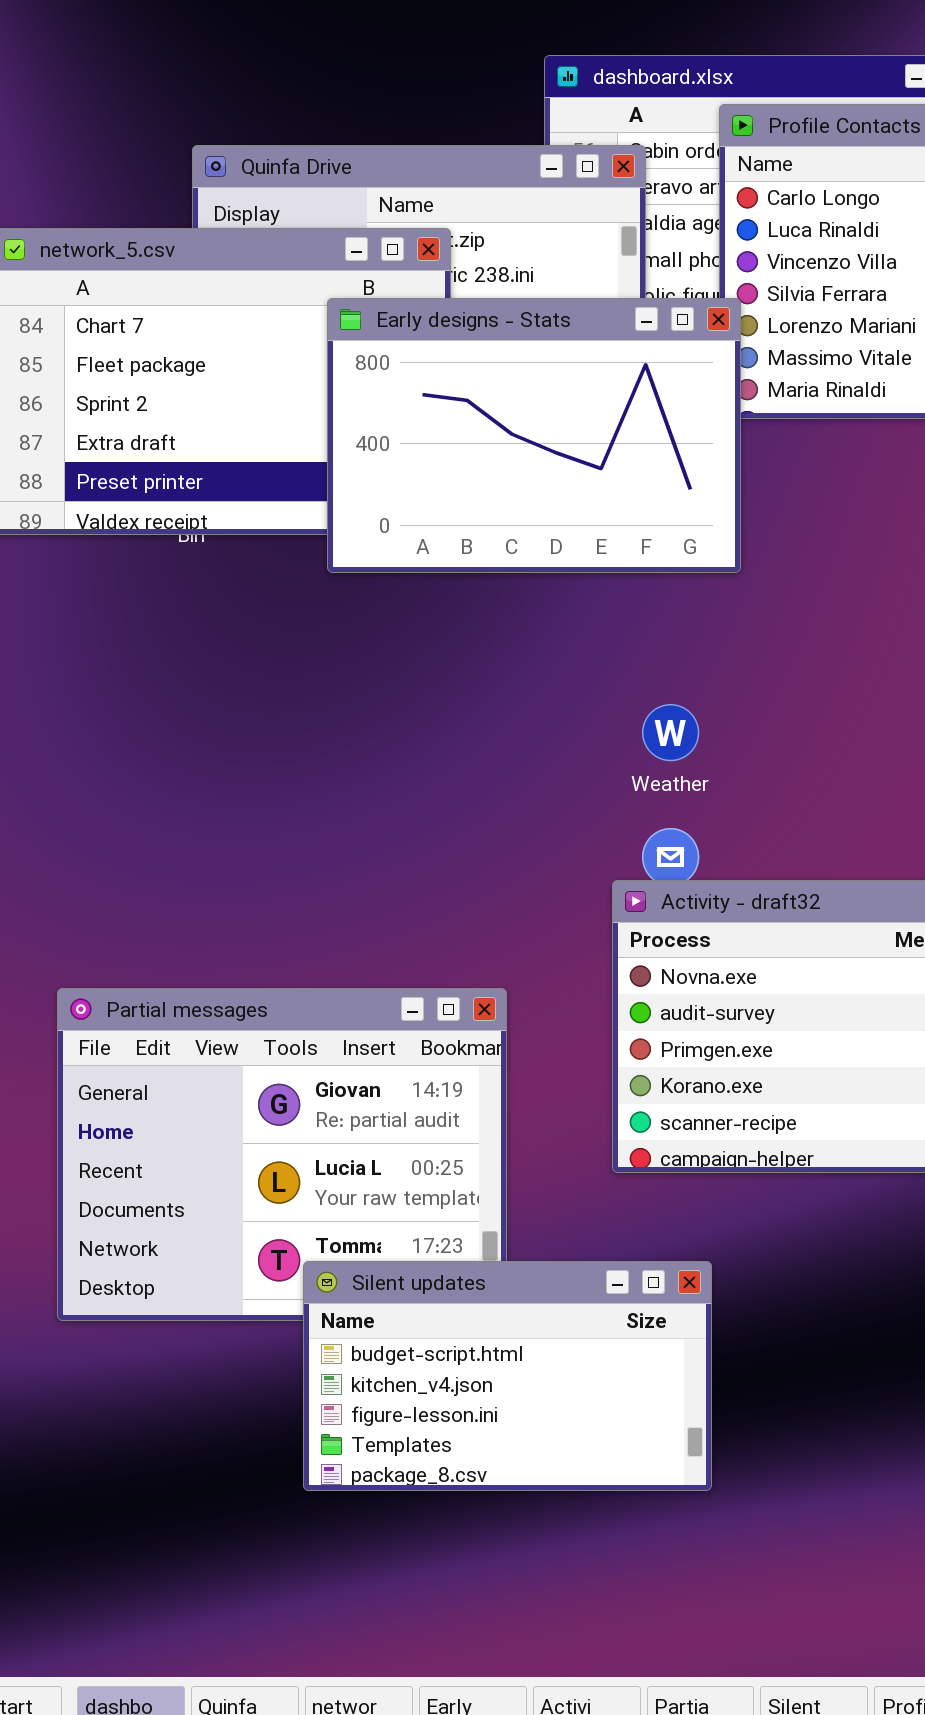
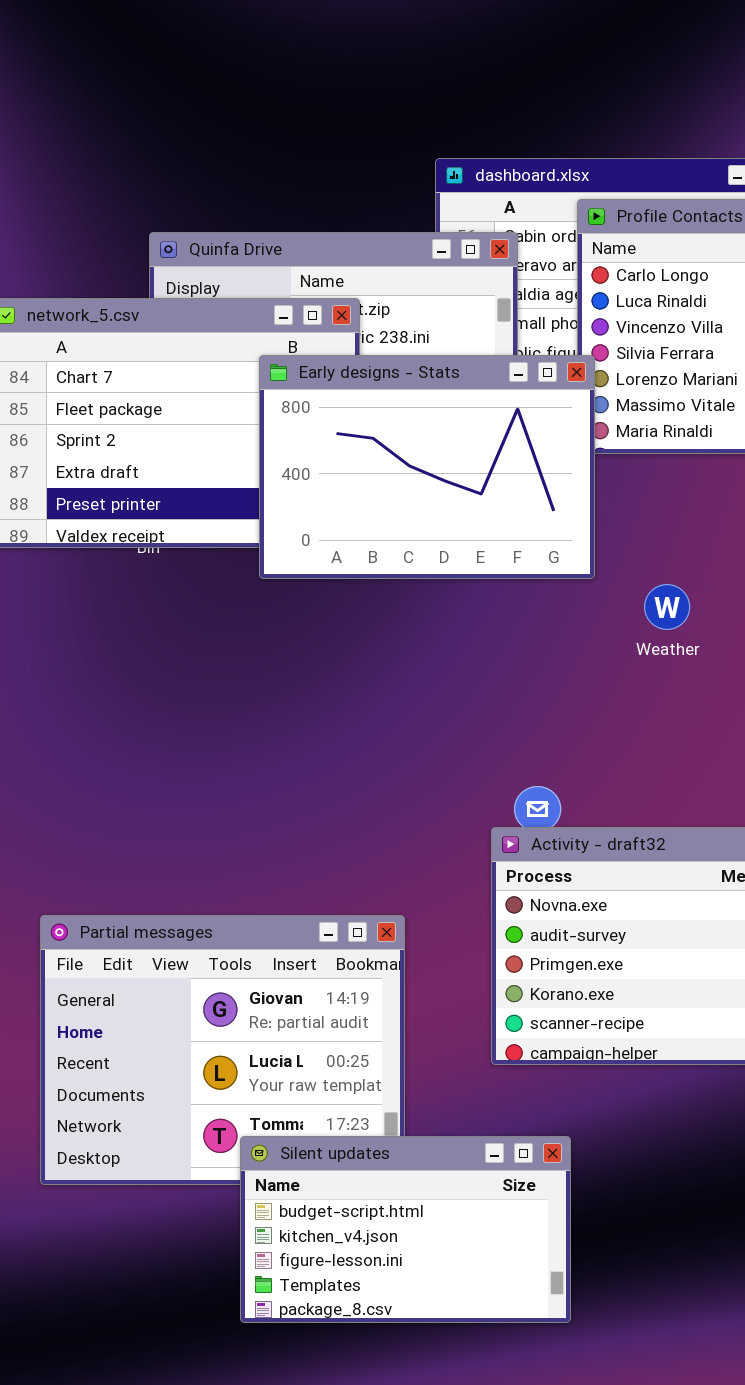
Weather: [642,704,699,761] -> [644,584,690,630], moved

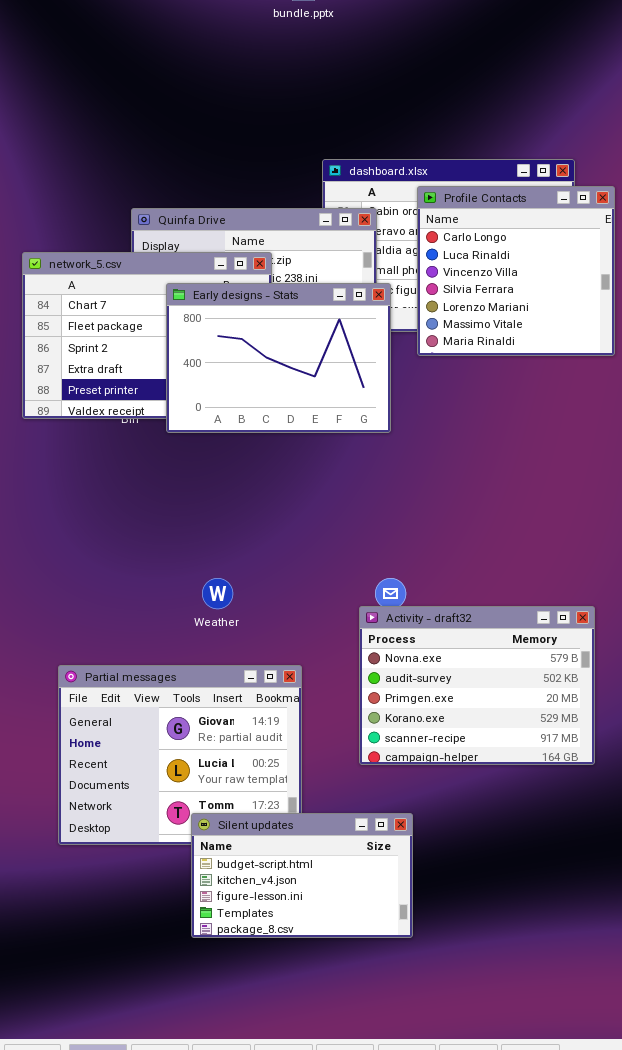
Early designs - Stats: [259,355,595,579] -> [166,283,391,433], moved
Weather: [644,584,690,630] -> [202,578,233,609], moved

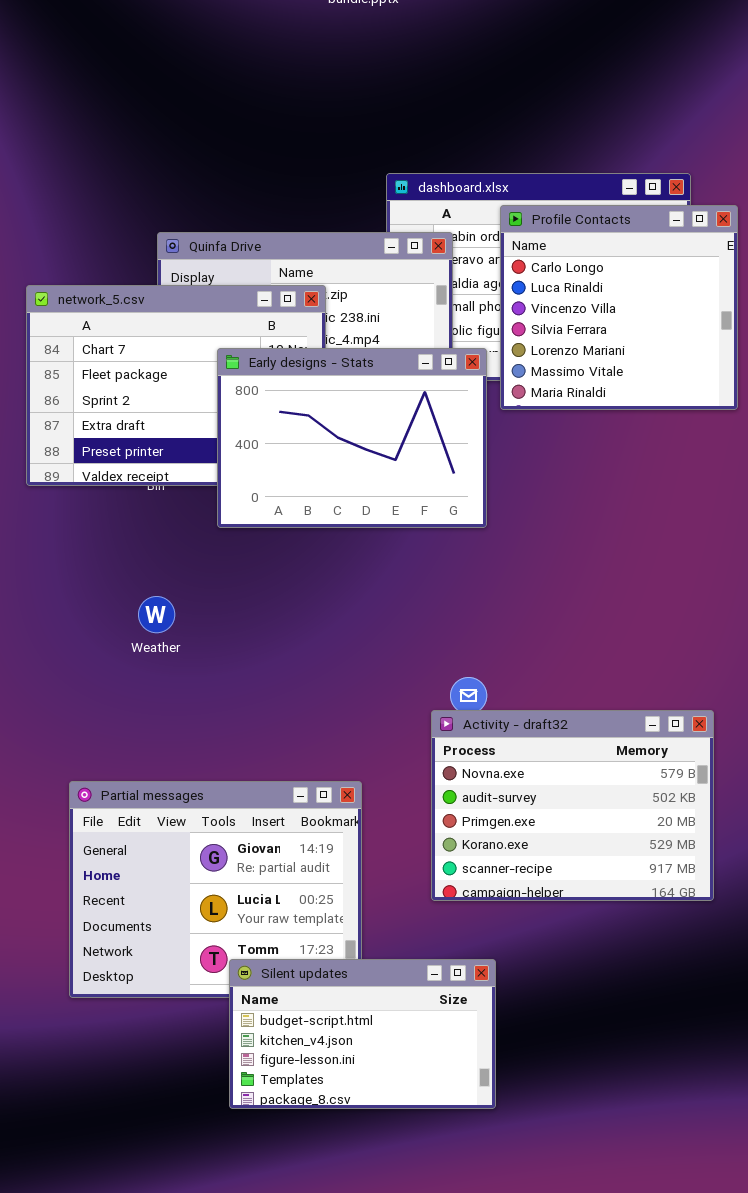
Early designs - Stats: [166,283,391,433] -> [217,348,487,528], moved
Weather: [202,578,233,609] -> [138,596,175,633], moved

